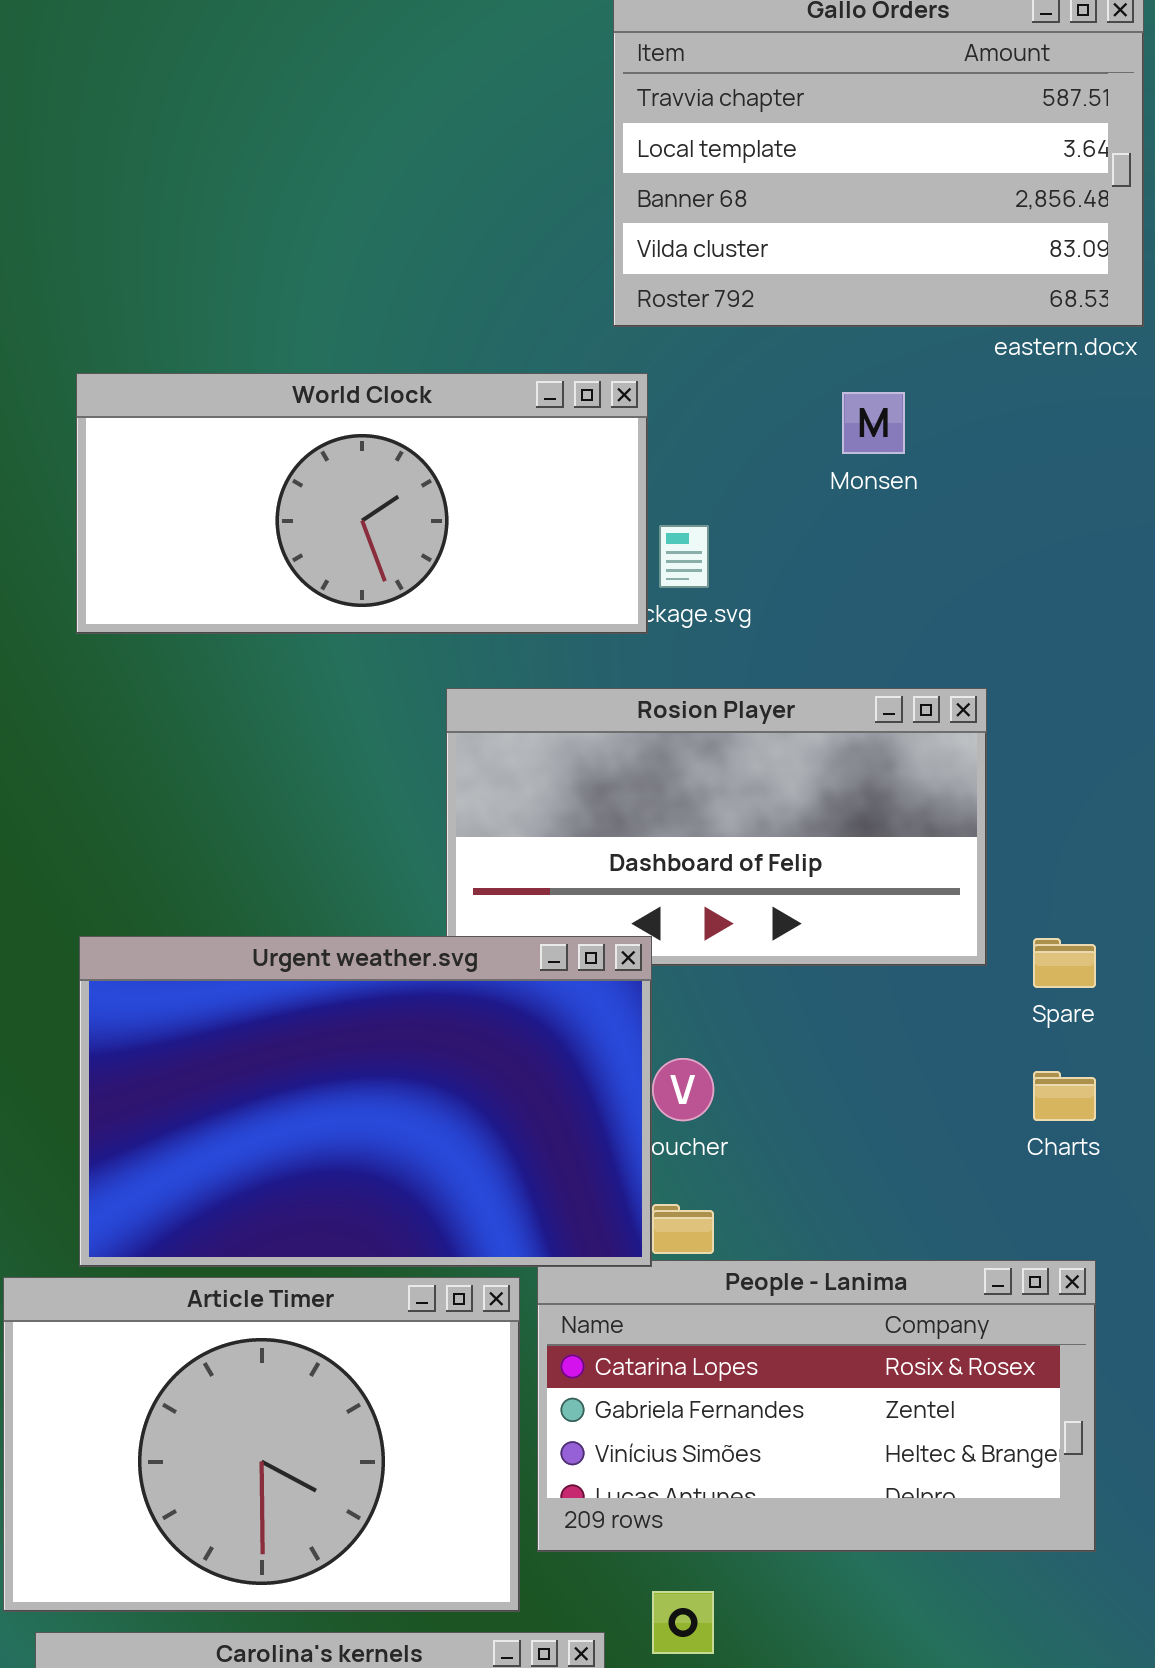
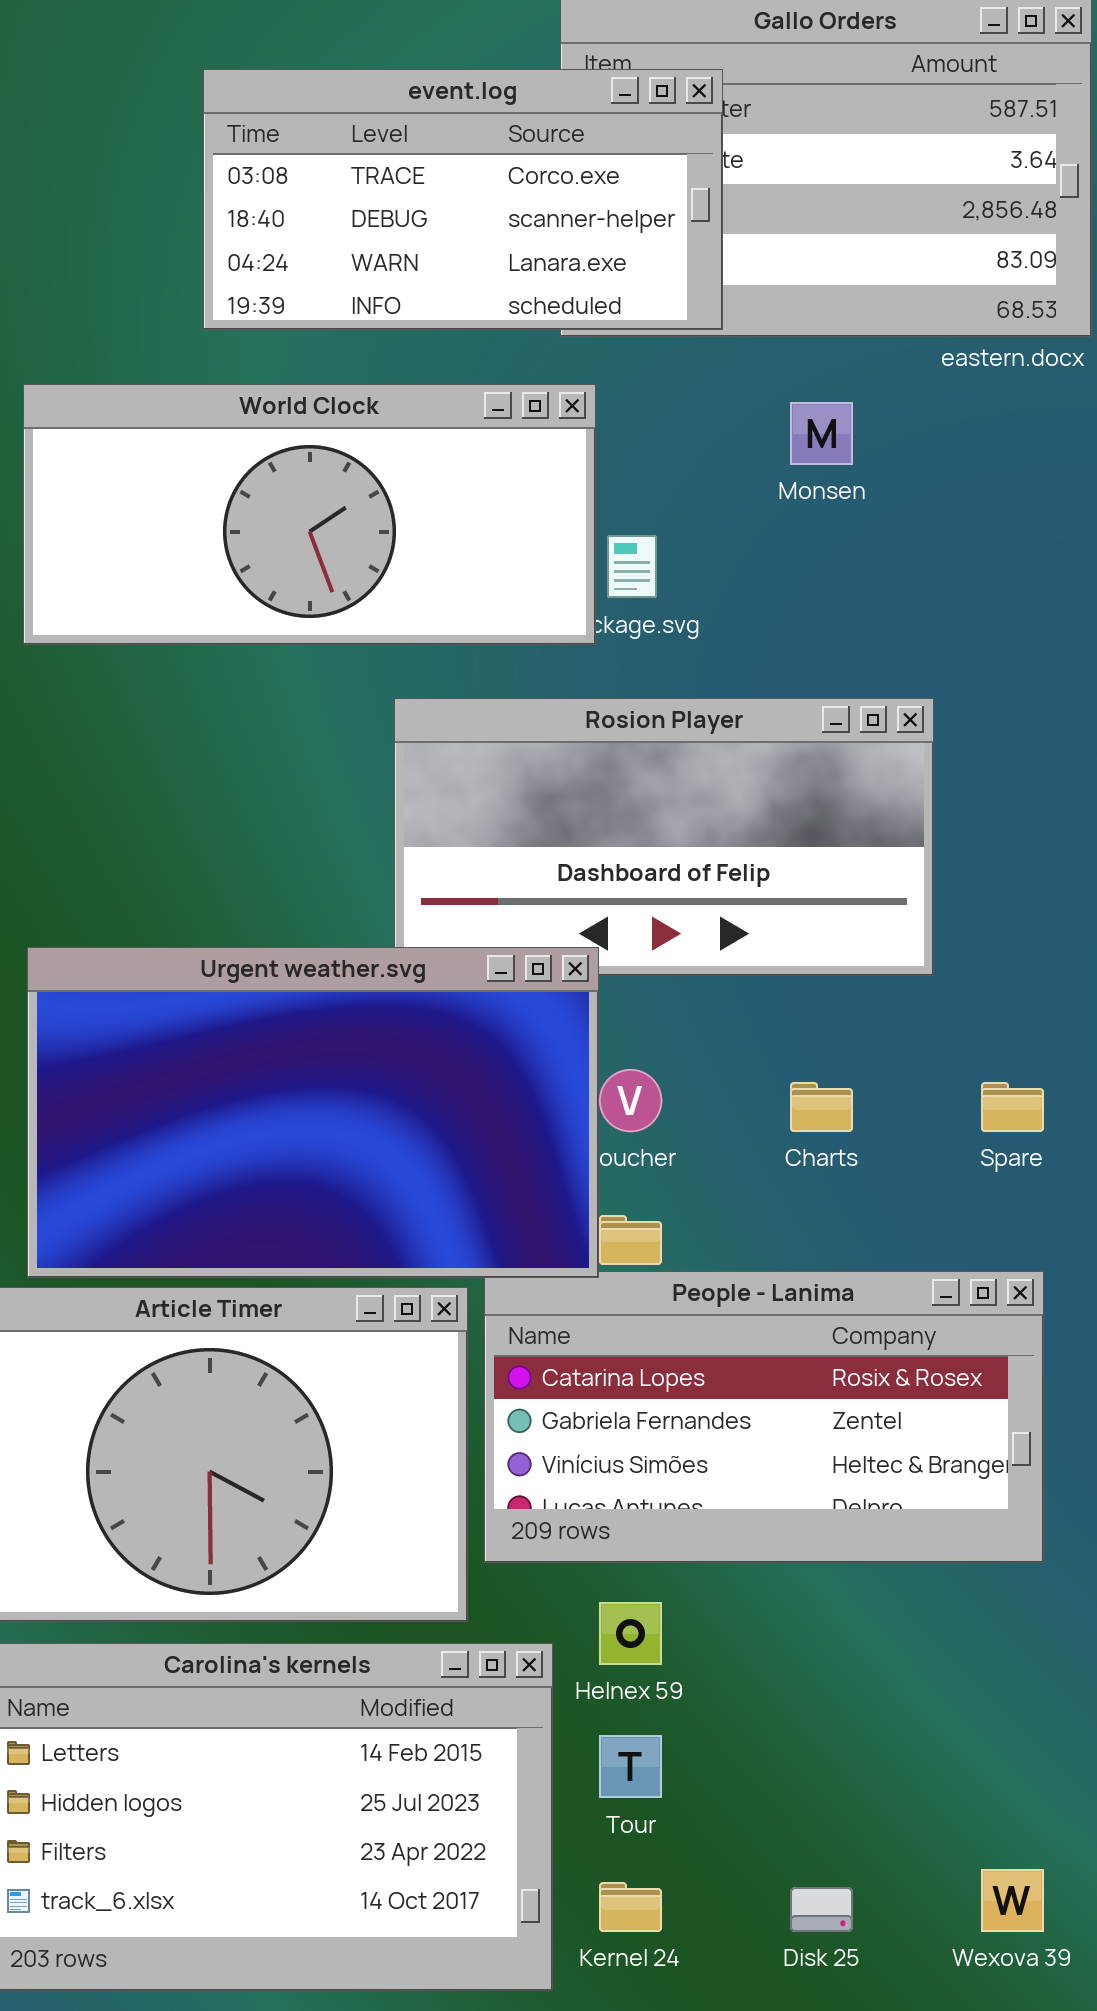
event.log: none -> [203,69,723,330], opened
Spare: [1033,938,1096,988] -> [981,1082,1044,1132], moved
Charts: [1033,1071,1096,1121] -> [790,1082,853,1132], moved

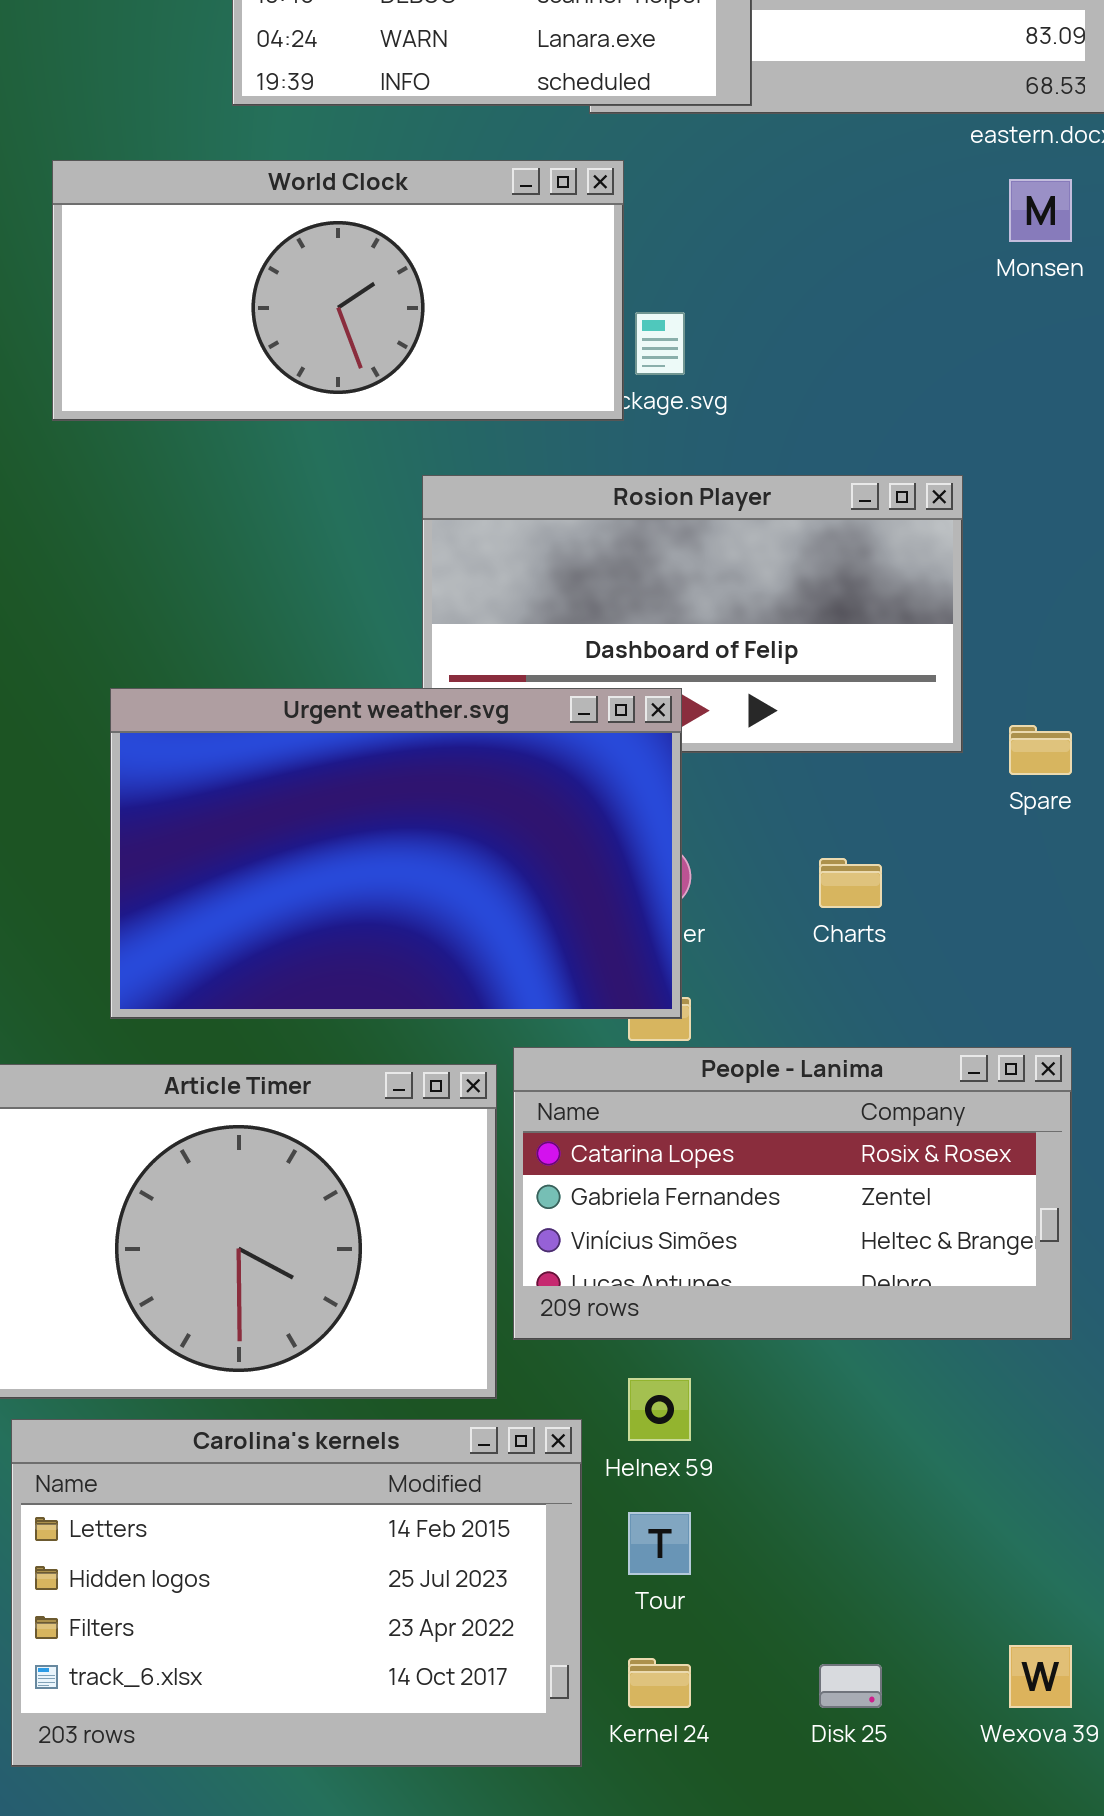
Monsen: [790,402,853,465] -> [1009,179,1072,242], moved
Urgent weather.svg: [27,947,599,1278] -> [110,688,682,1019], moved
Spare: [981,1082,1044,1132] -> [1009,725,1072,775], moved

